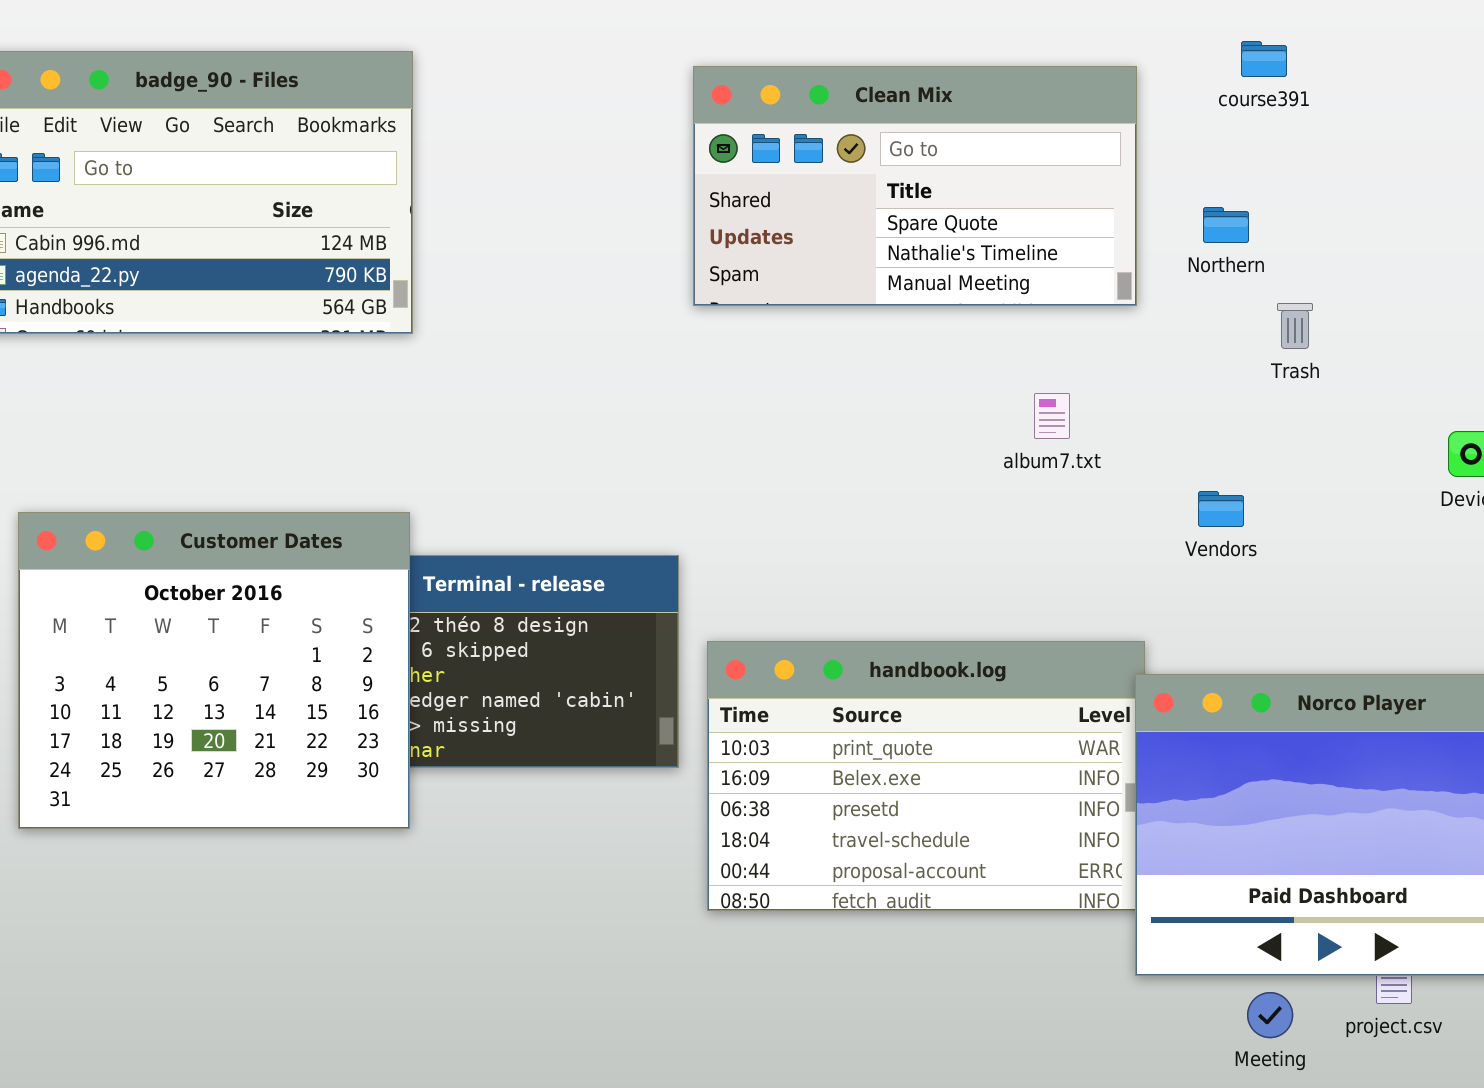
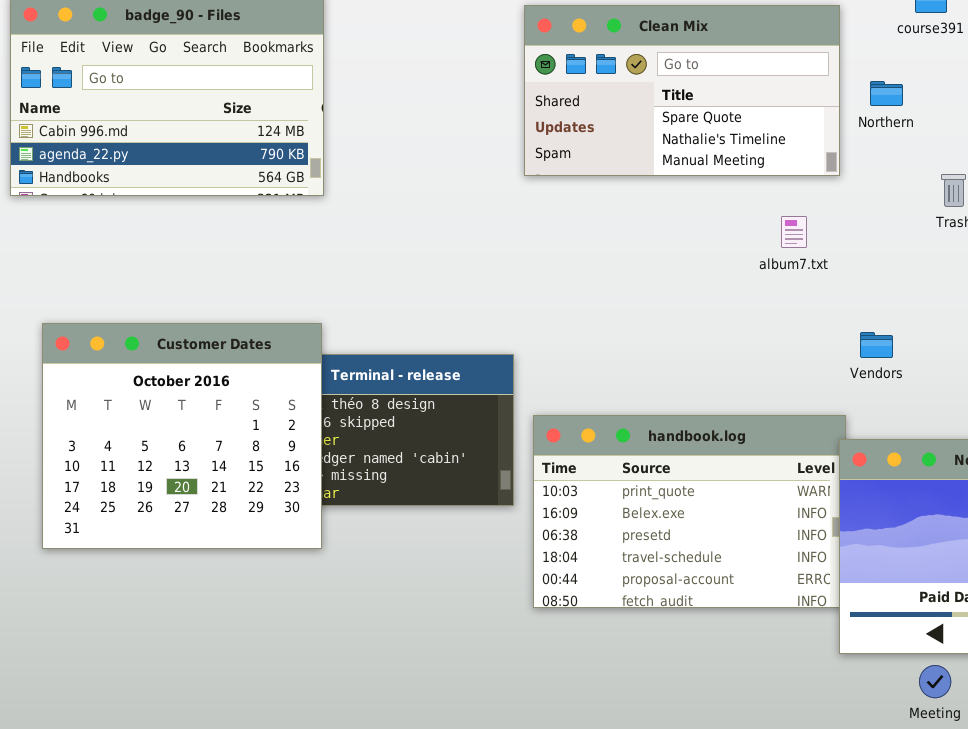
Northern: [1203,207,1249,243] -> [870,81,903,106], moved
album7.txt: [1034,393,1070,439] -> [781,216,807,248], moved
Vendors: [1198,491,1244,527] -> [860,332,893,358], moved

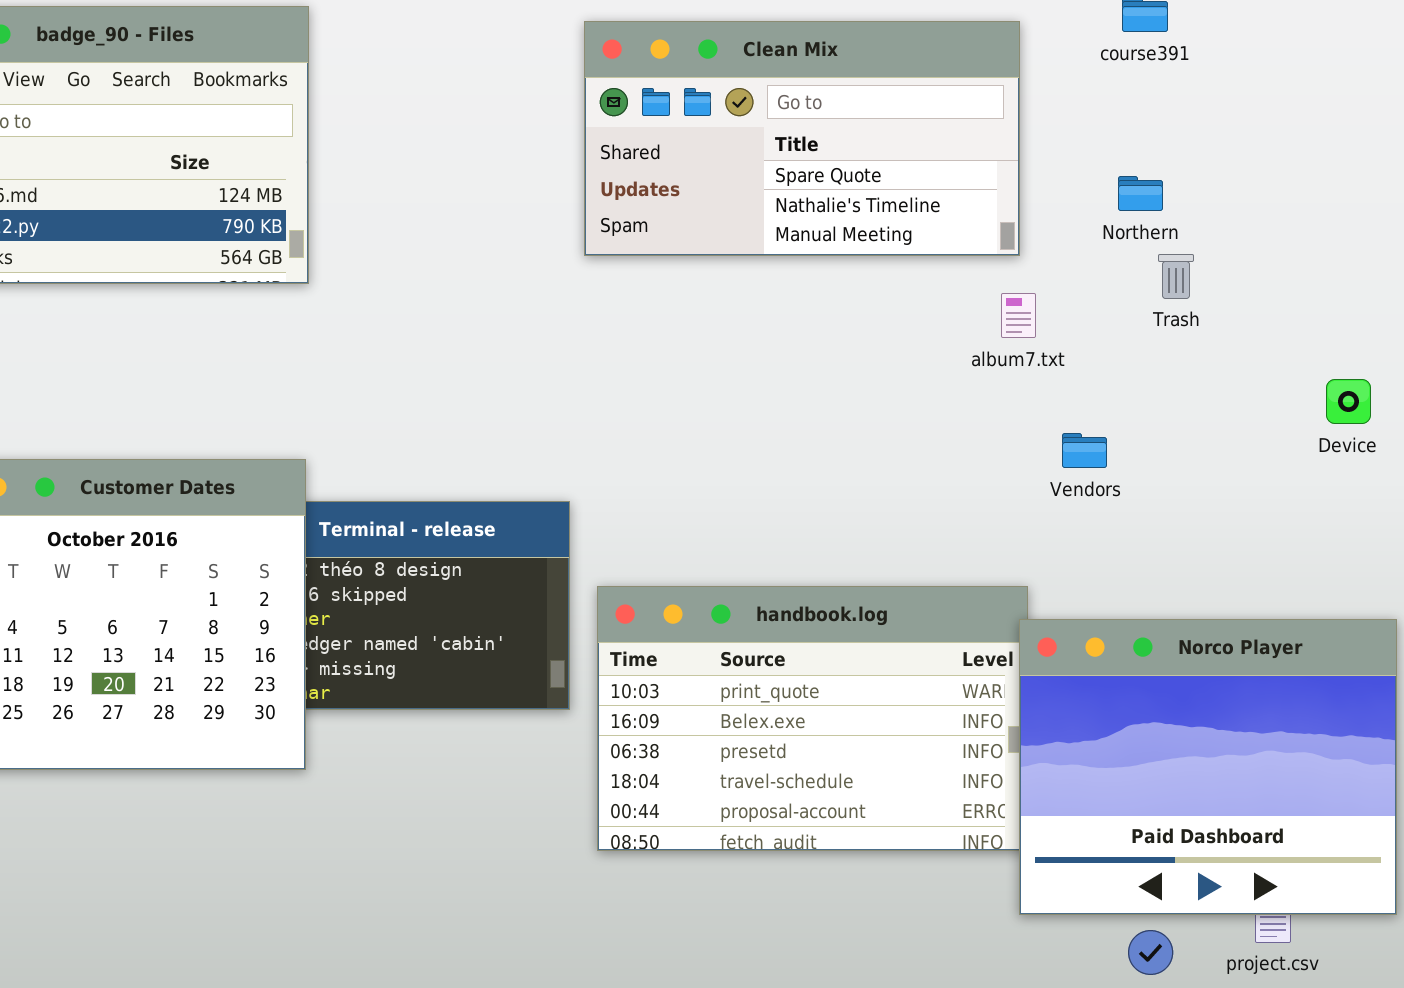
Northern: [870,81,903,106] -> [1118,176,1163,211], moved
album7.txt: [781,216,807,248] -> [1001,293,1036,338], moved
Vendors: [860,332,893,358] -> [1062,433,1107,468], moved

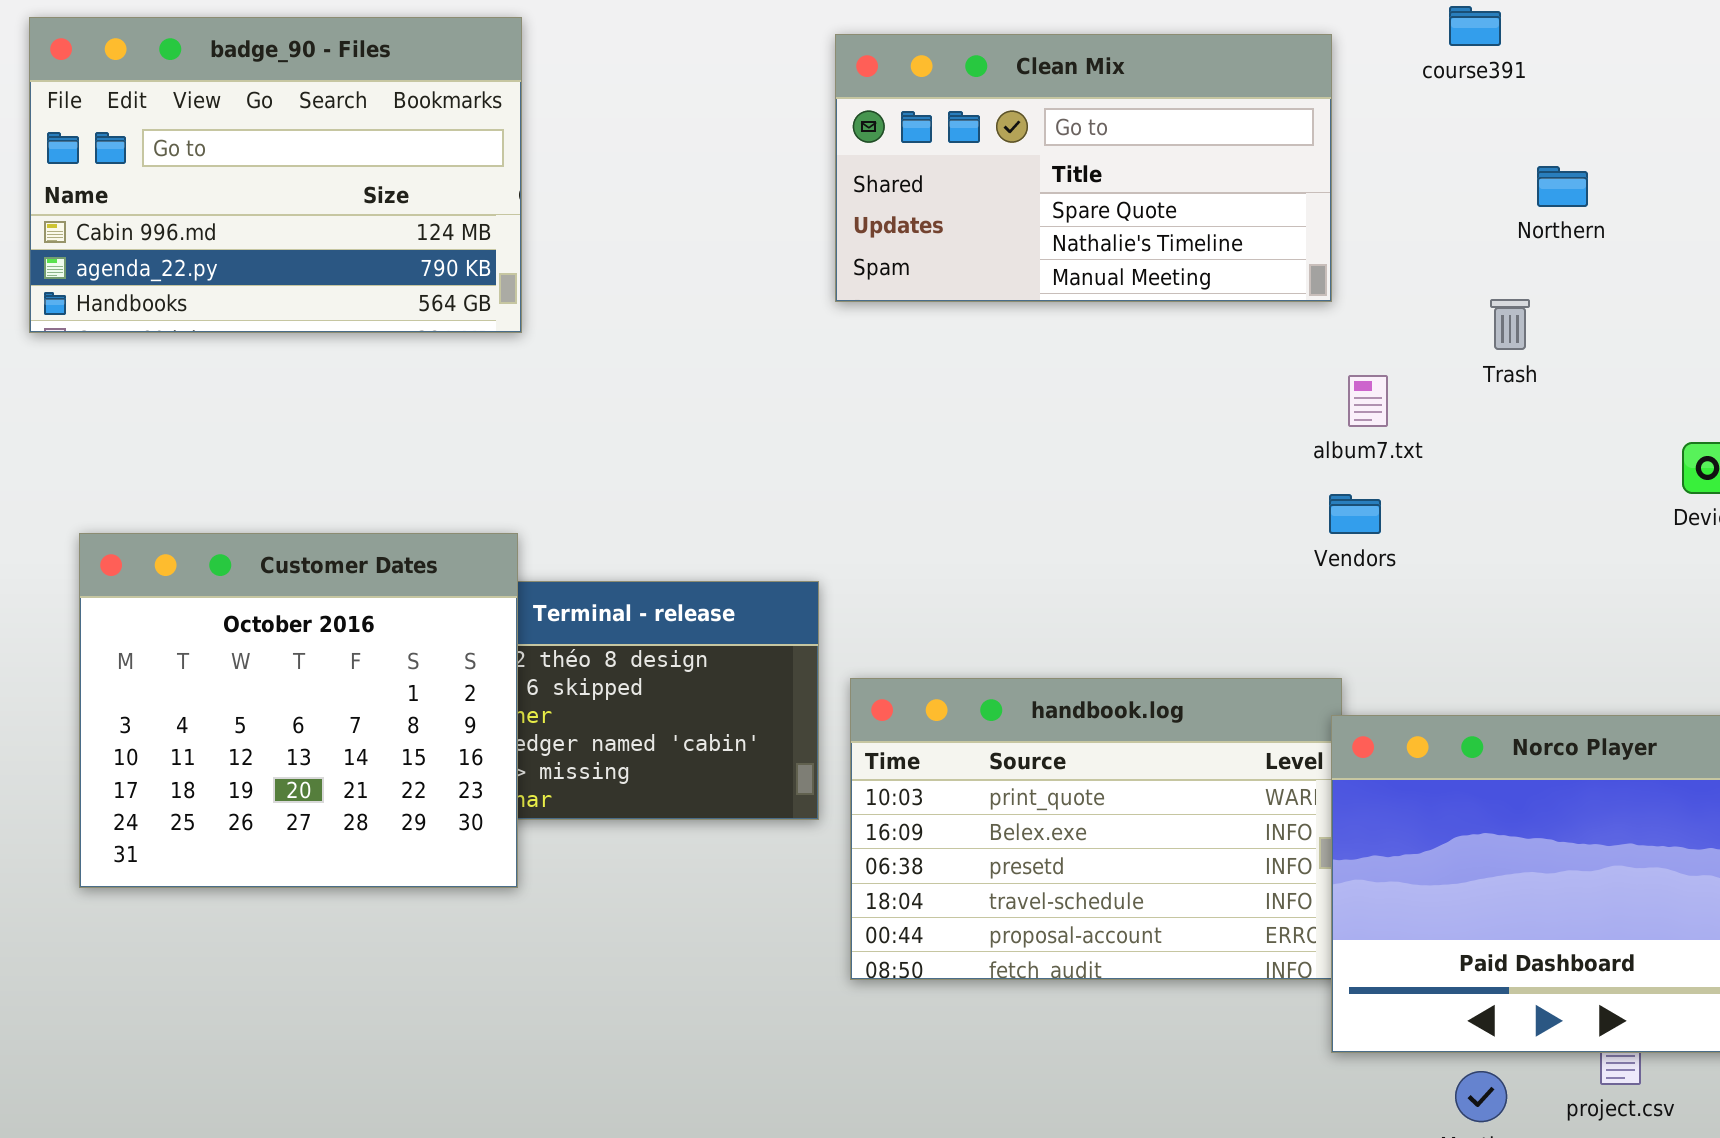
Northern: [1118,176,1163,211] -> [1537,166,1588,207], moved
album7.txt: [1001,293,1036,338] -> [1348,375,1388,427], moved
Vendors: [1062,433,1107,468] -> [1329,494,1381,534], moved

